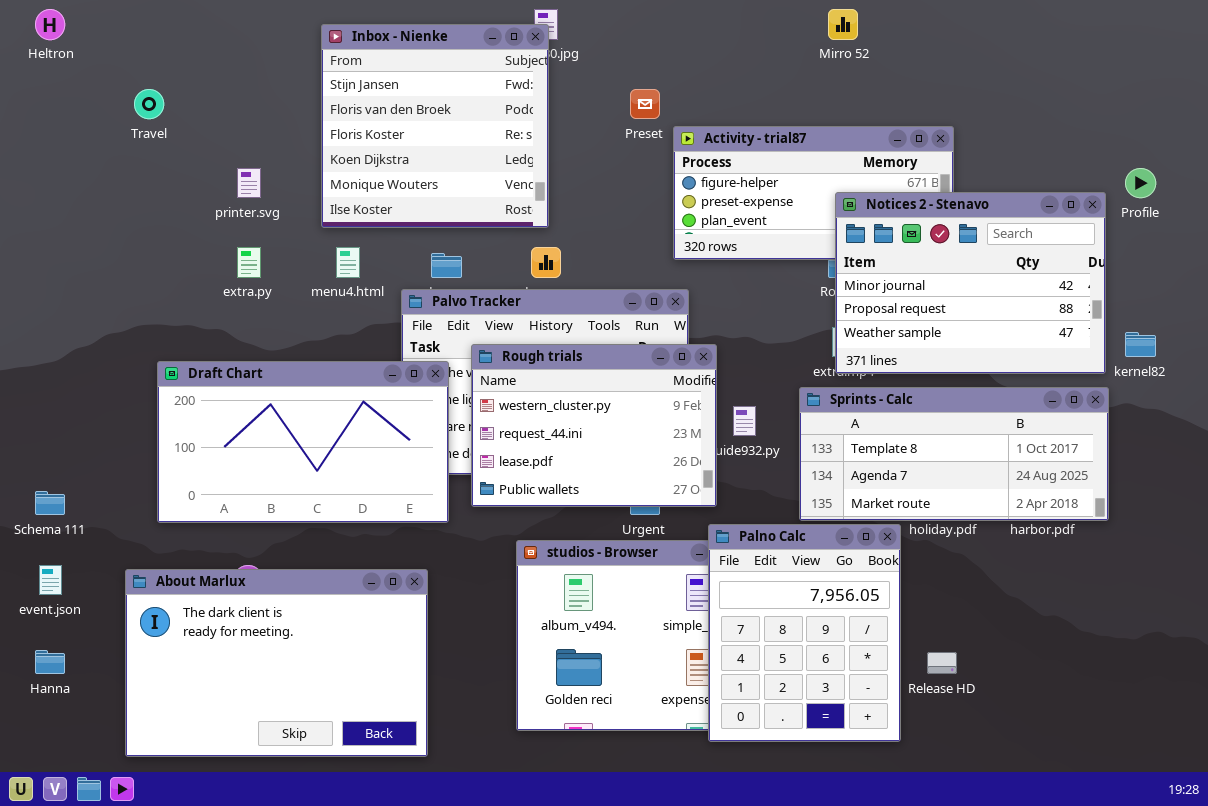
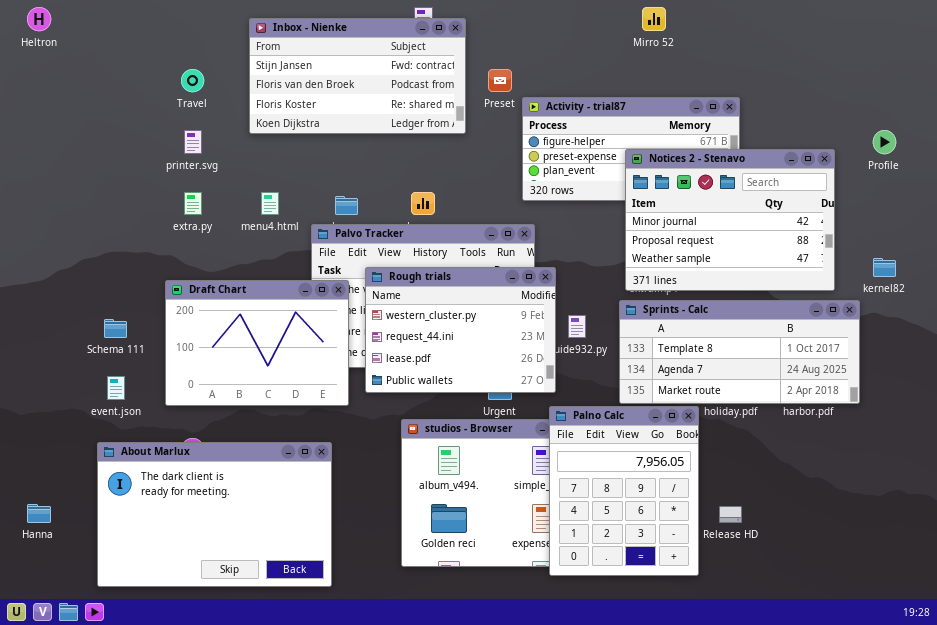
Inbox - Nienke: [321,24,549,228] -> [249,18,466,134], resized
Travel: [134,89,164,119] -> [181,69,204,92], moved
Notices 2 - Stenavo: [835,192,1106,374] -> [625,149,835,291], moved
Draft Chart: [157,361,449,523] -> [165,280,349,406], resized
Schema 111: [35,491,65,515] -> [104,319,127,338], moved
event.json: [39,565,62,595] -> [107,376,125,400], moved

